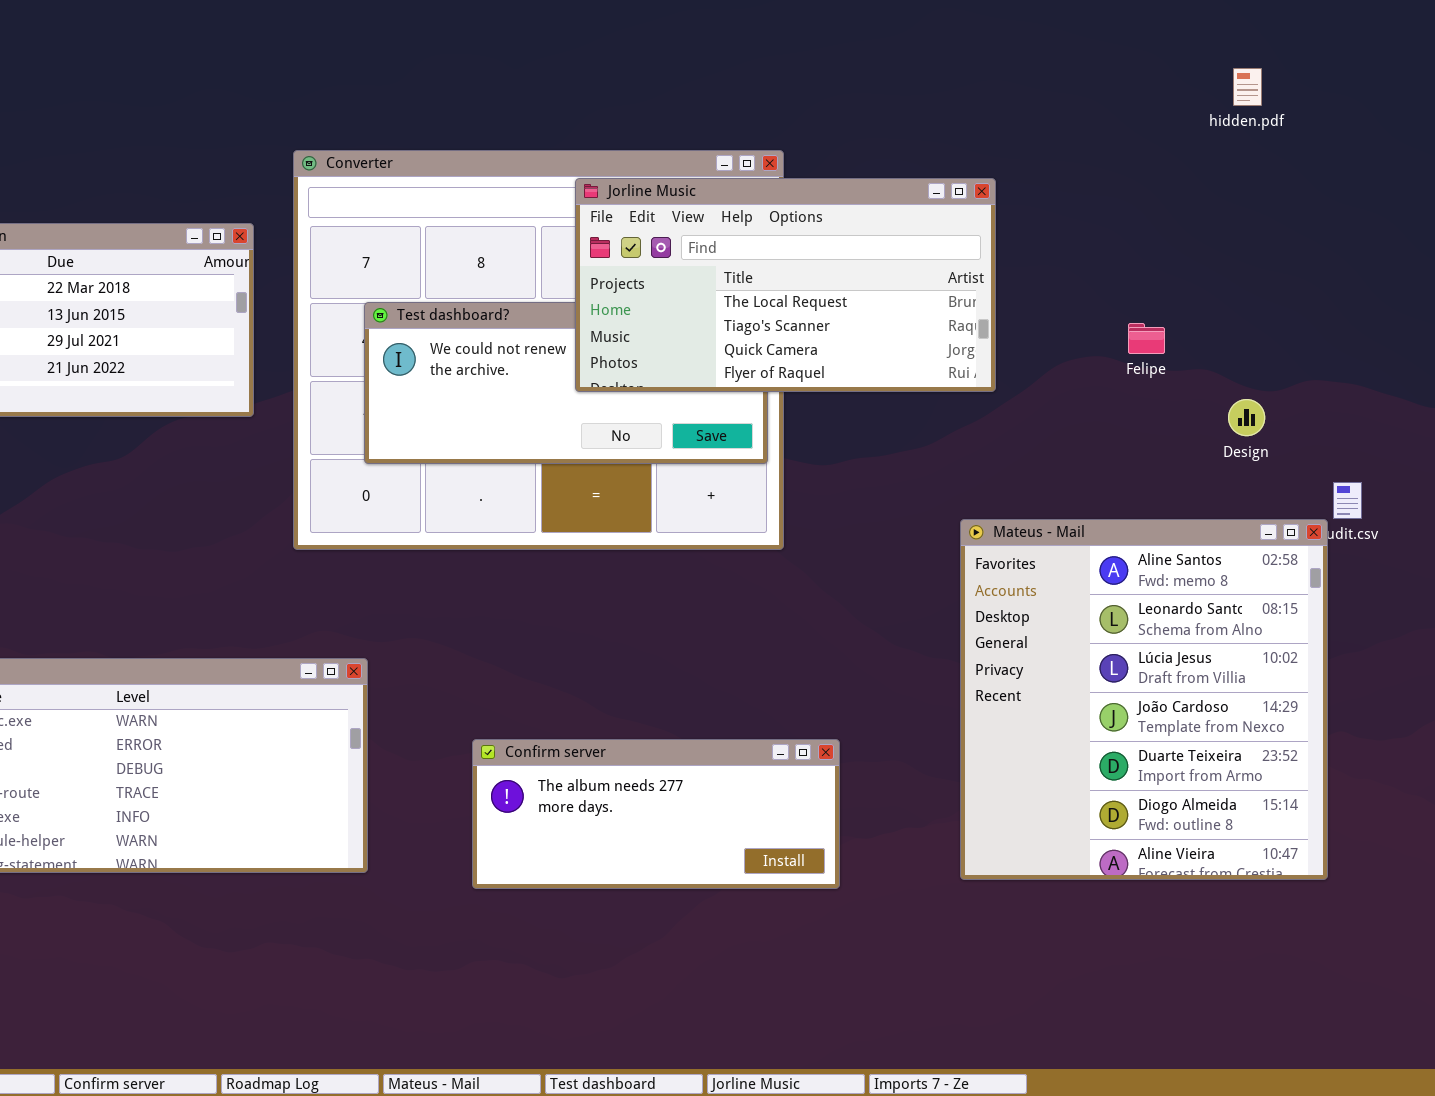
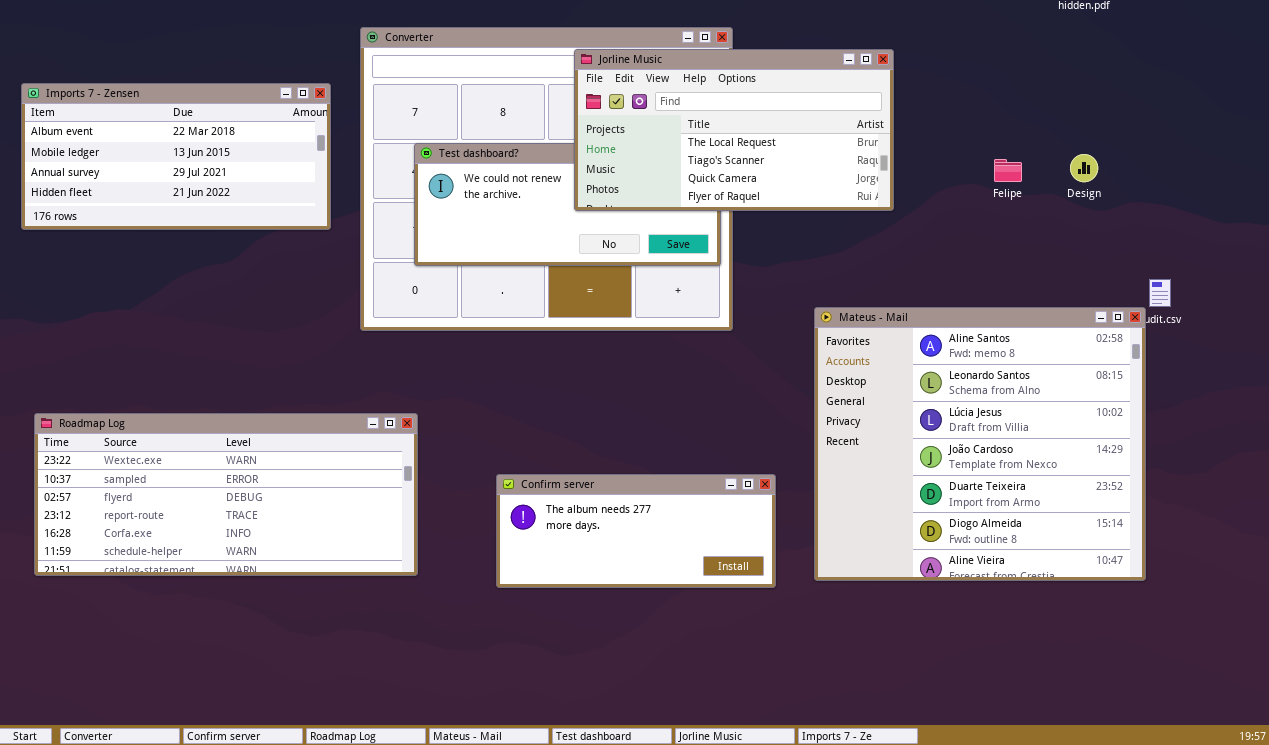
Design: [1228,399,1265,436] -> [1070,154,1098,182], moved
Mateus - Mail: [960,519,1328,880] -> [814,307,1146,581], resized

